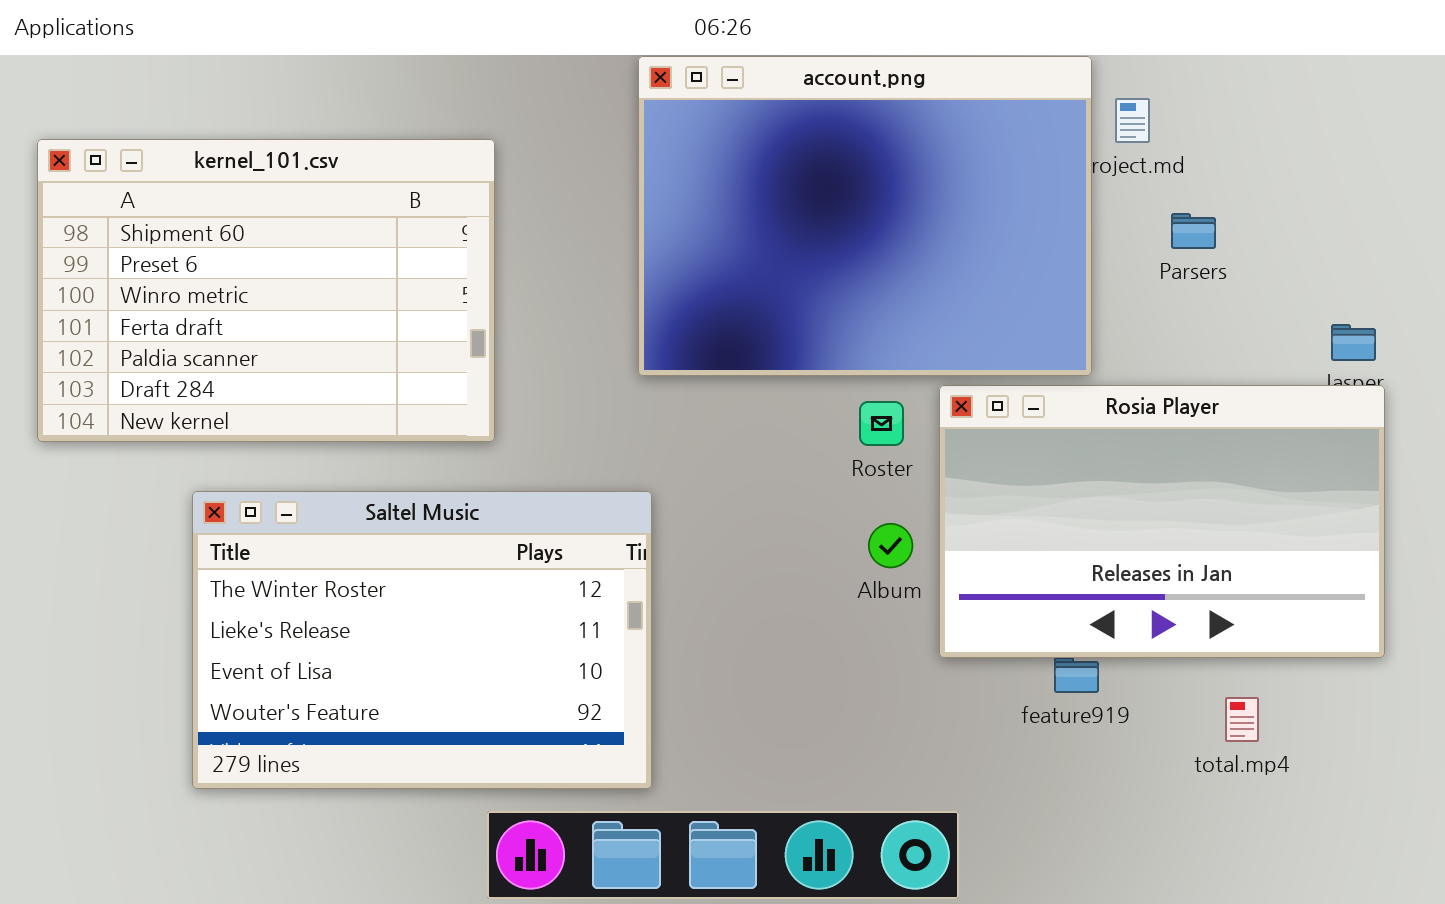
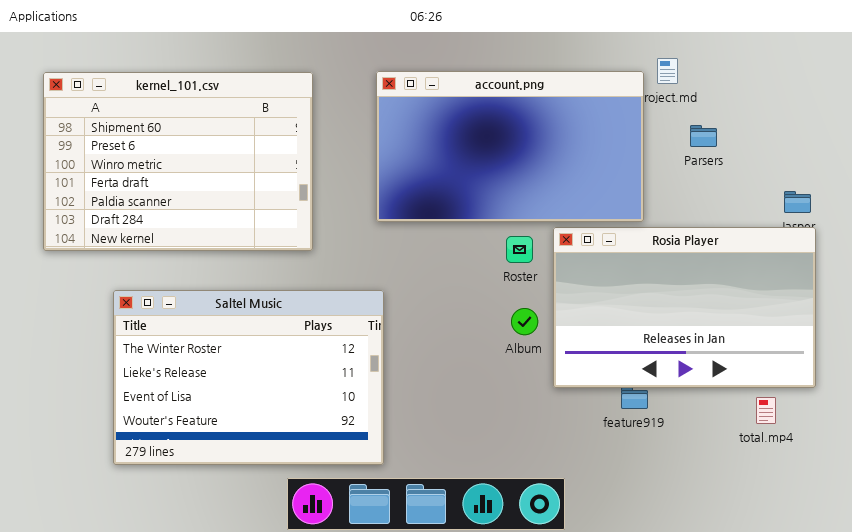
account.png: [638,56,1092,376] -> [376,71,644,222], resized
kernel_101.csv: [37,139,495,442] -> [43,72,313,251], moved
total.mp4: [1225,697,1259,742] -> [756,397,776,424], moved

